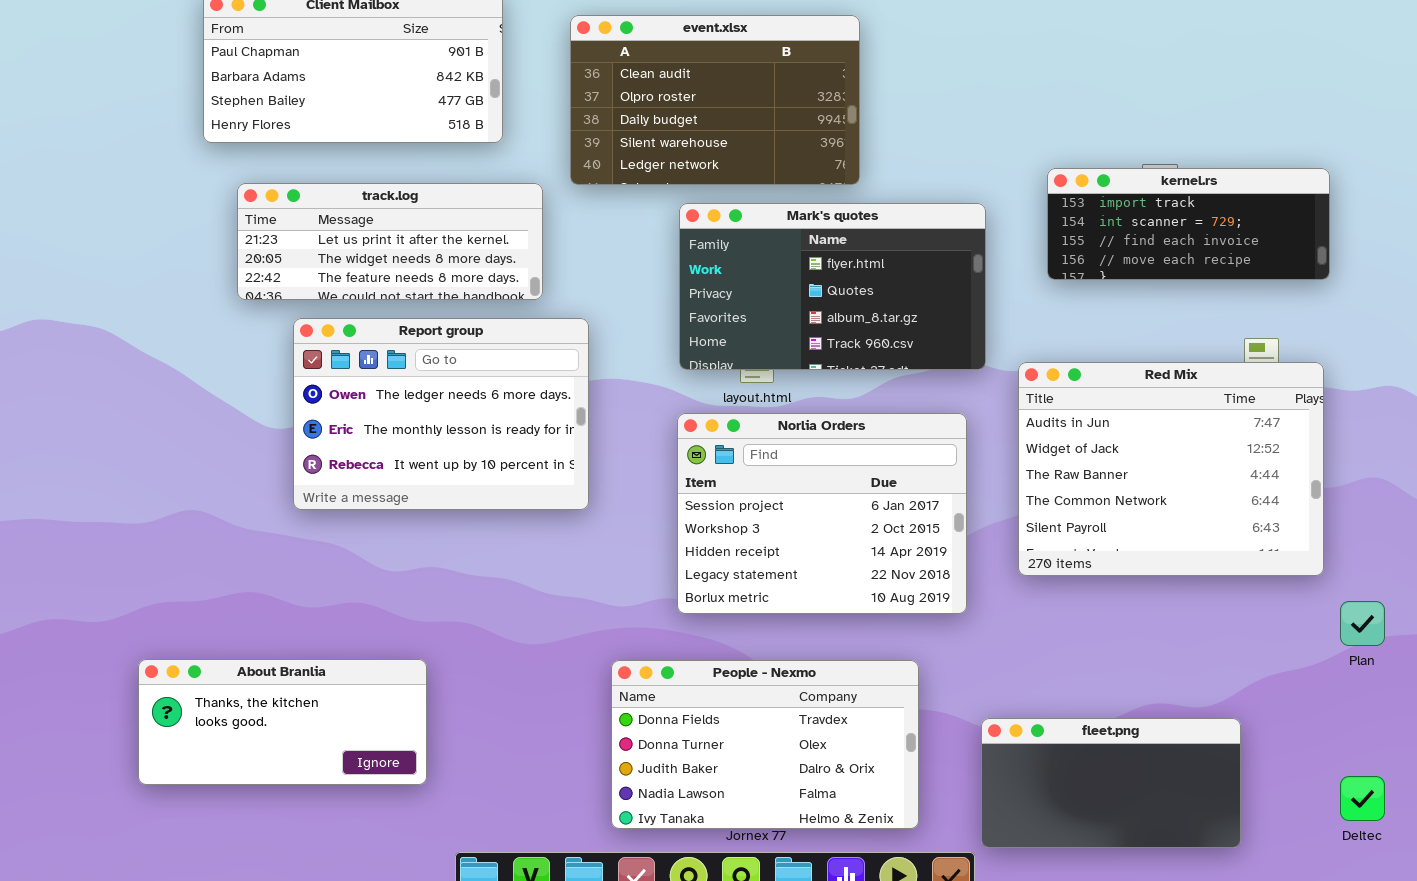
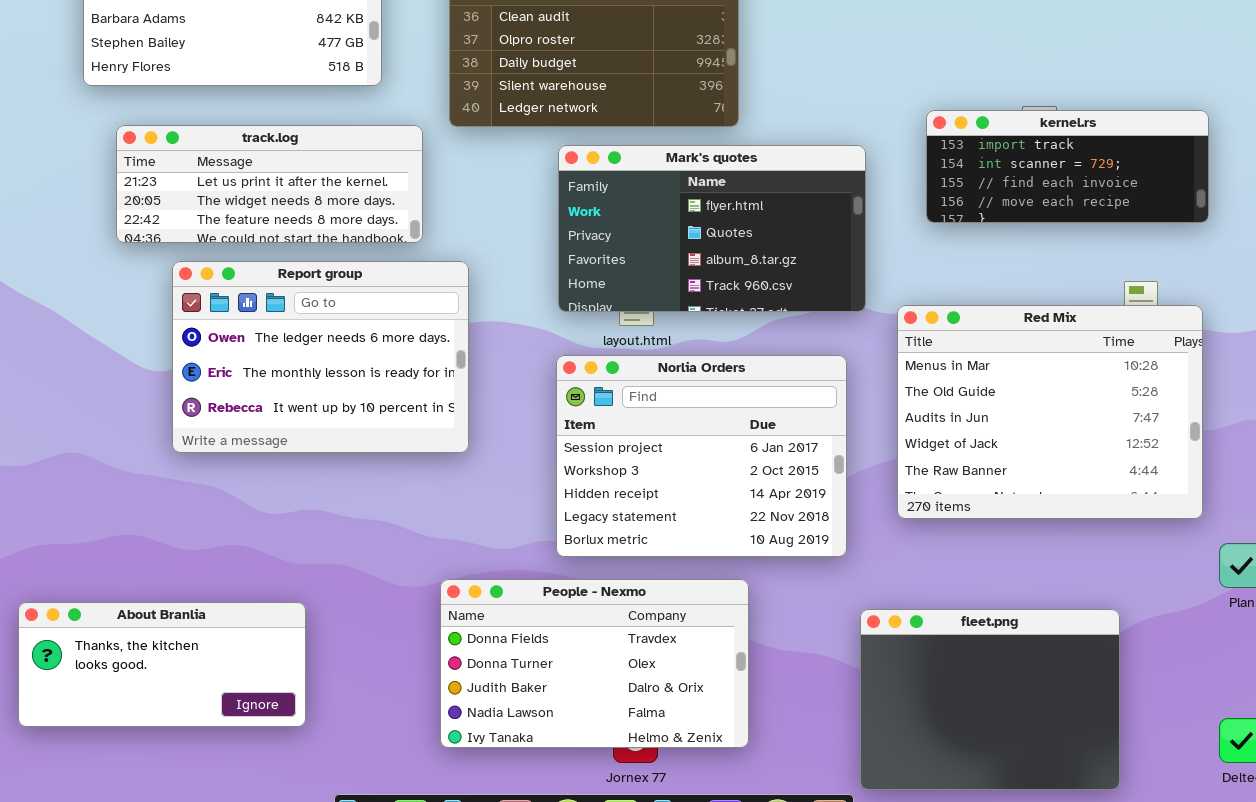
Red Mix: [1018,362,1324,576] -> [897,305,1203,519], scrolled up 2 rows
People - Nexmo: [611,660,919,829] -> [440,579,749,748], moved
fleet.png: [981,718,1241,848] -> [860,609,1120,790], resized

